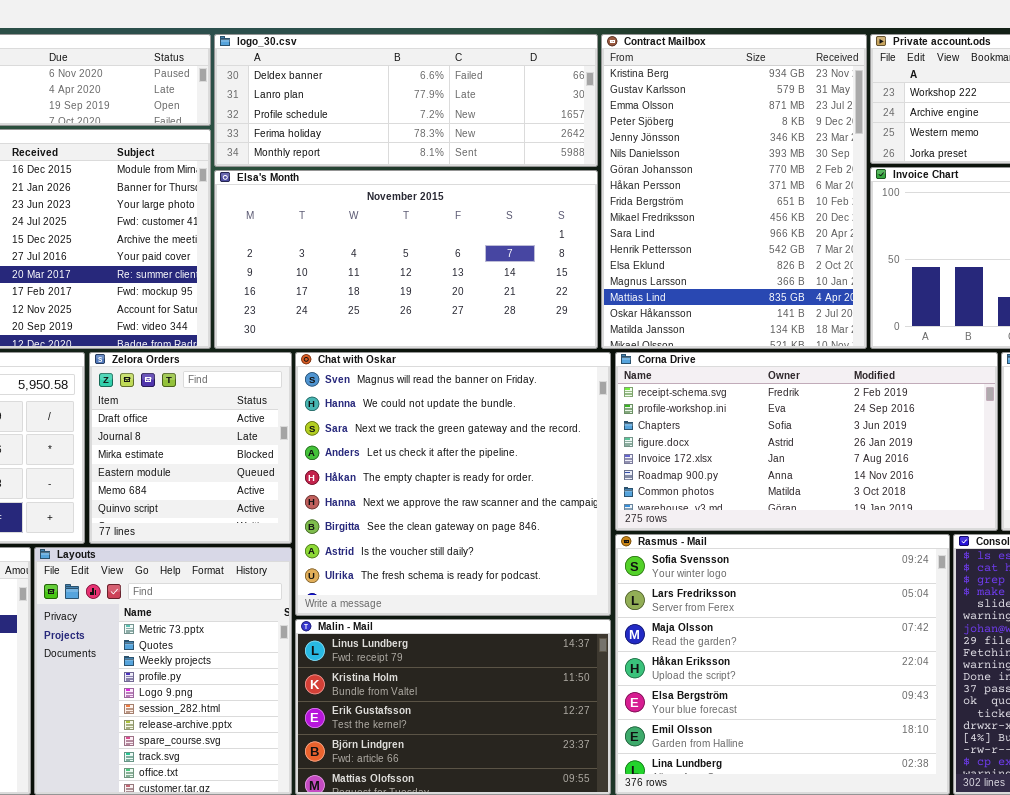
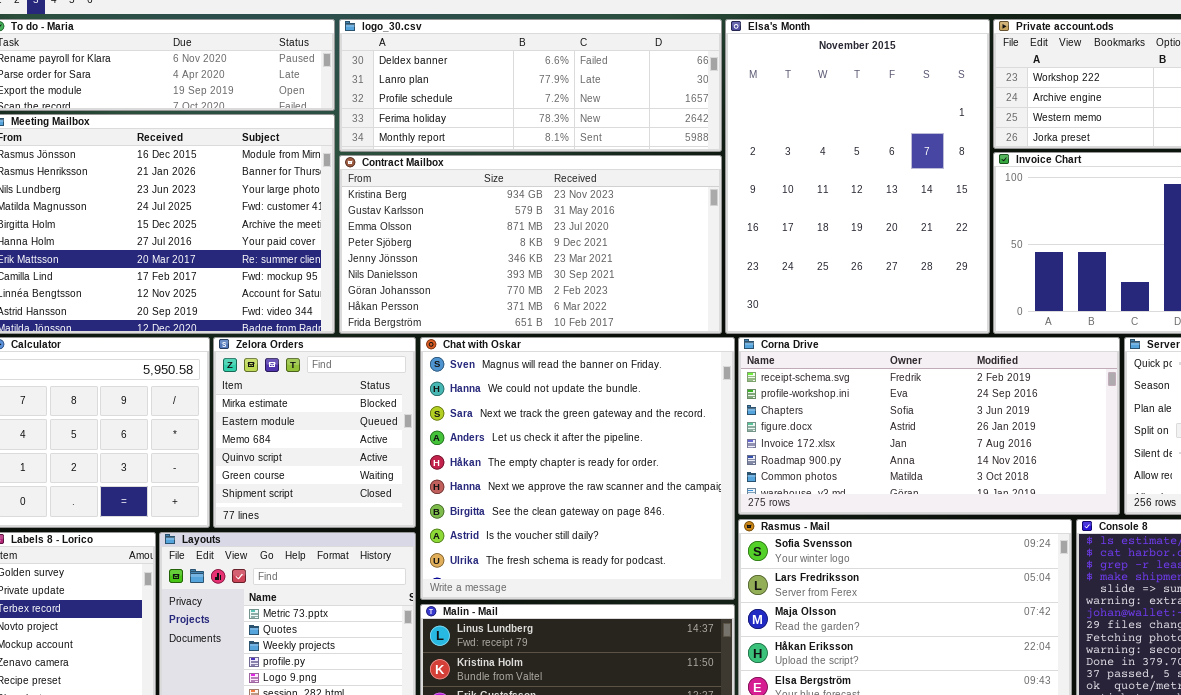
Contract Mailbox: [601,34,867,349] -> [339,155,722,334], moved, resized
Elsa's Month: [214,170,598,349] -> [725,19,990,334], moved, resized
Zelora Orders: [89,352,292,544] -> [213,337,416,528], scrolled down 2 rows

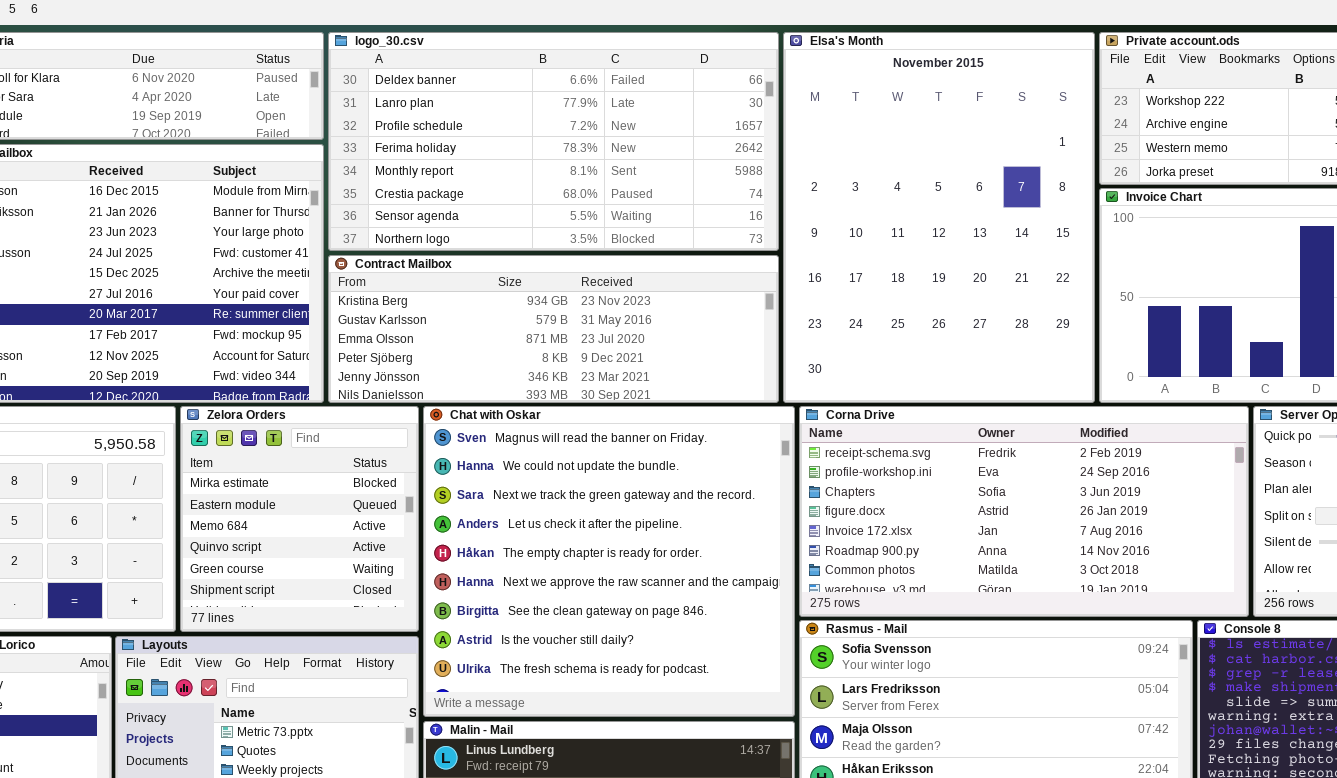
logo_30.csv: [339,19,722,152] -> [328,32,779,251], resized
Contract Mailbox: [339,155,722,334] -> [328,255,779,403], resized

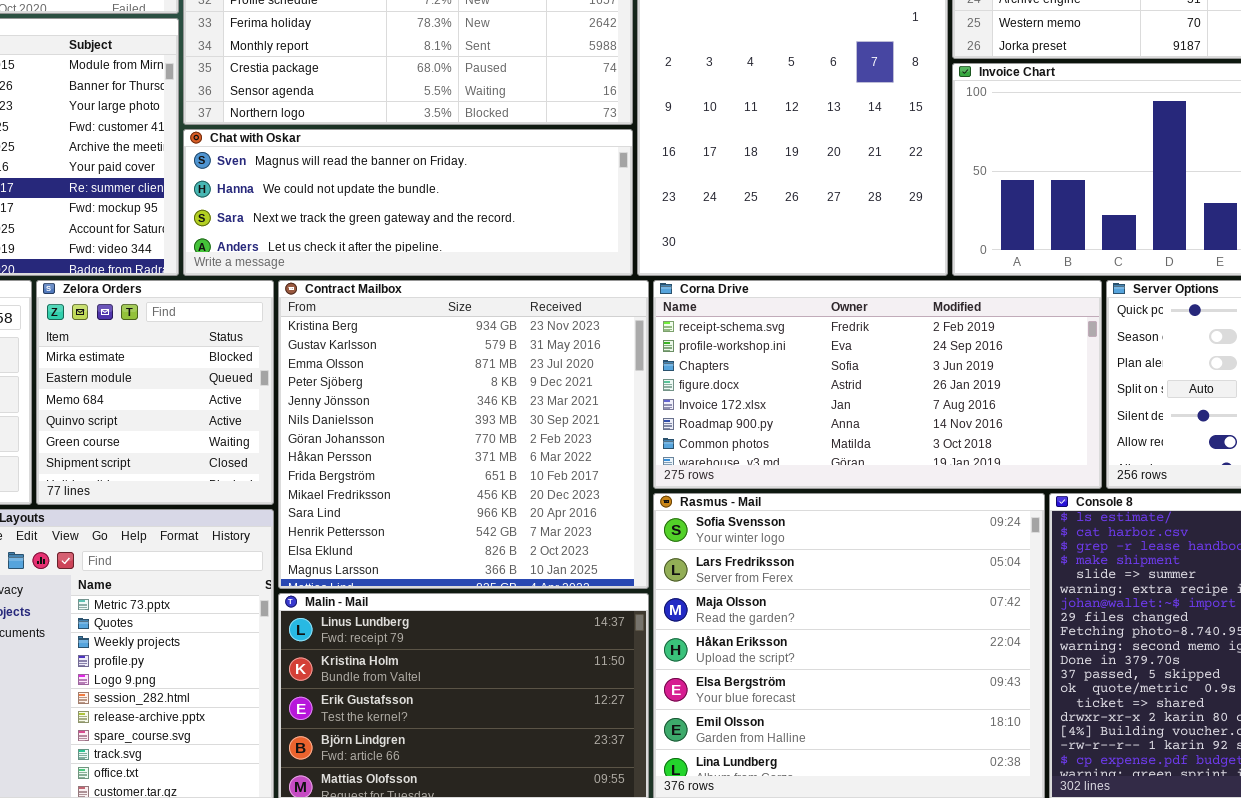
Contract Mailbox: [328,255,779,403] -> [278,280,649,589], moved, resized
Chat with Oskar: [423,406,795,717] -> [183,129,633,276], moved, resized

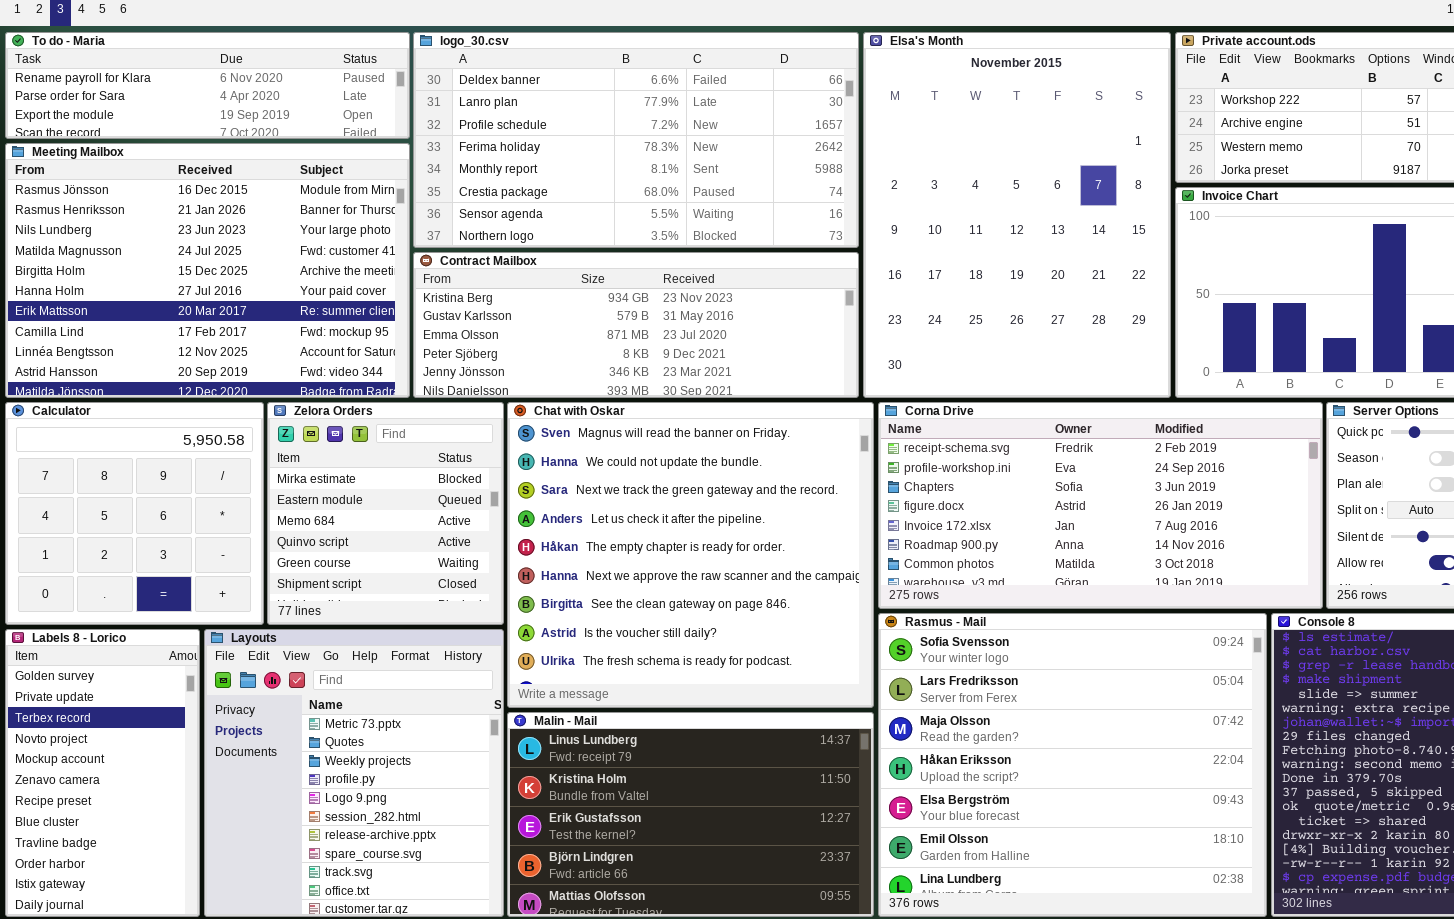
Chat with Oskar: [183,129,633,276] -> [507,402,874,708], moved, resized
Contract Mailbox: [278,280,649,589] -> [413,252,859,398], moved, resized

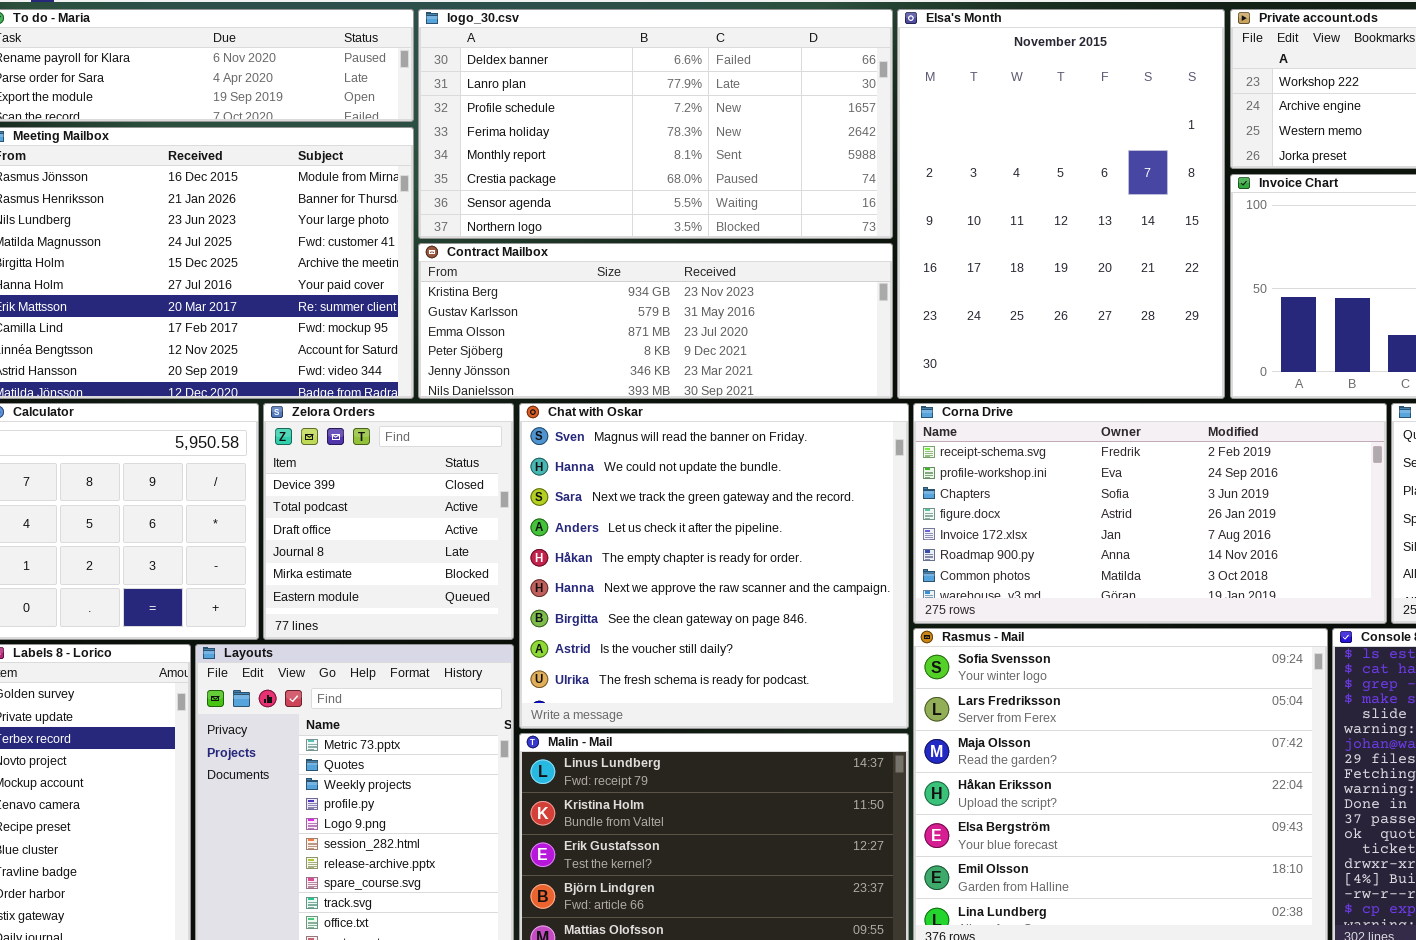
Zelora Orders: [267,402,504,625] -> [263,403,514,640], scrolled up 4 rows

